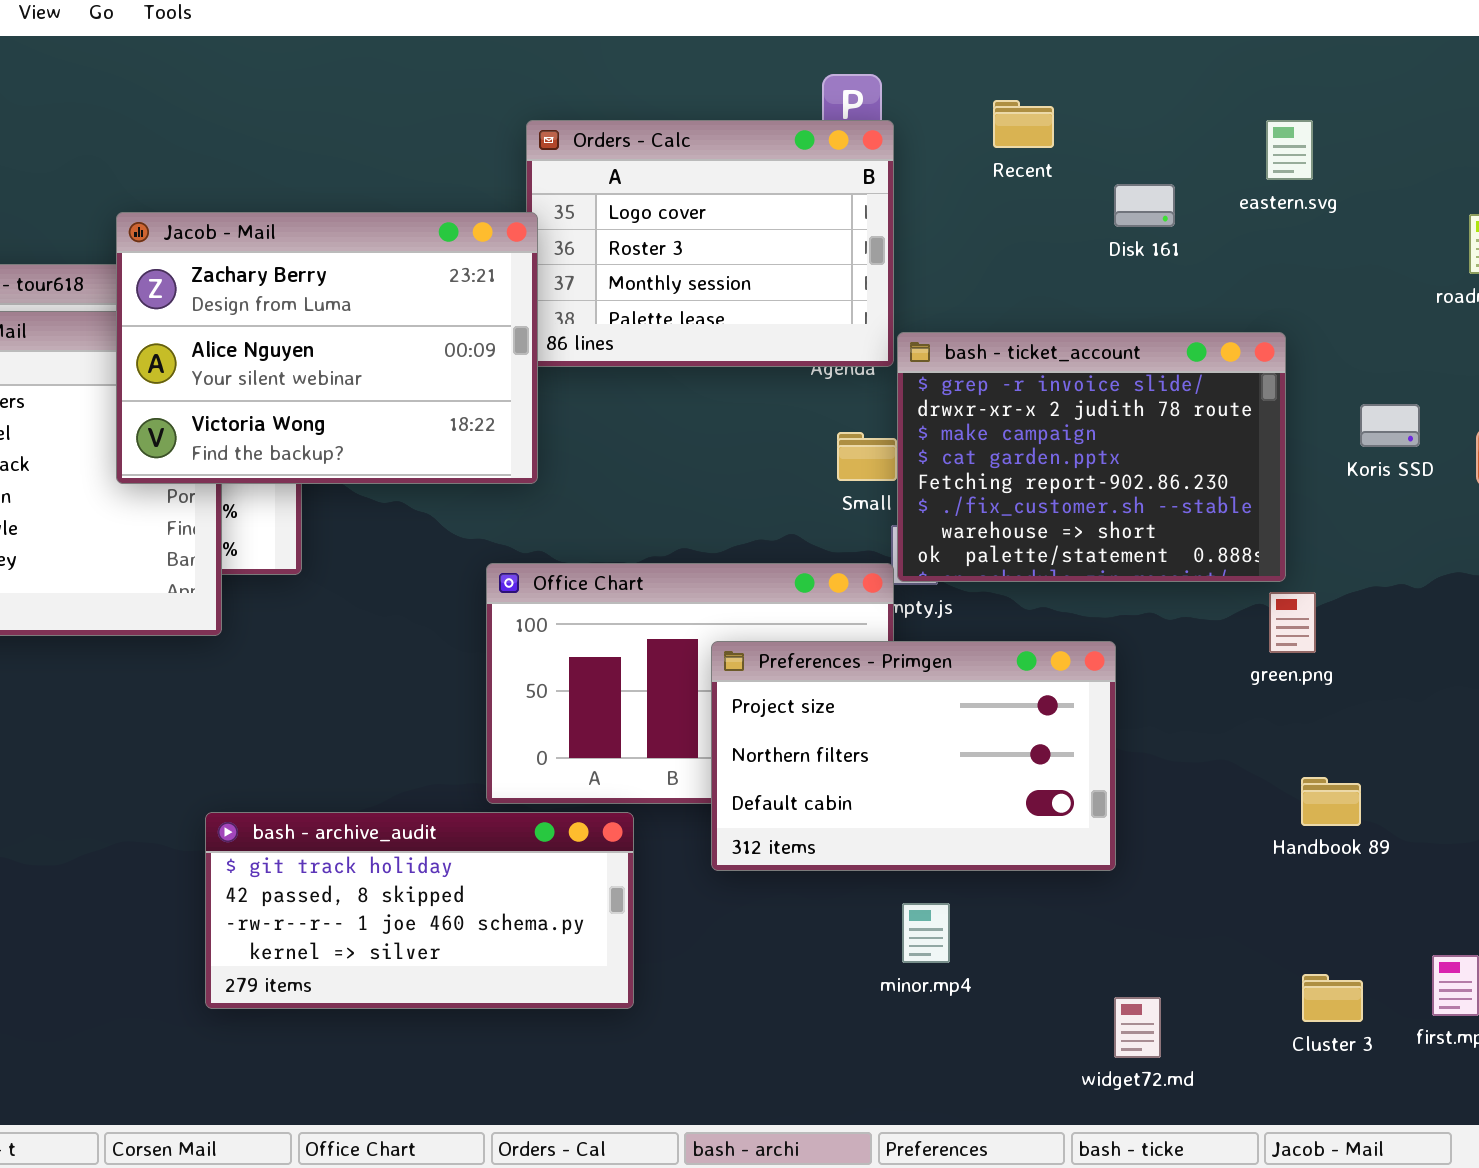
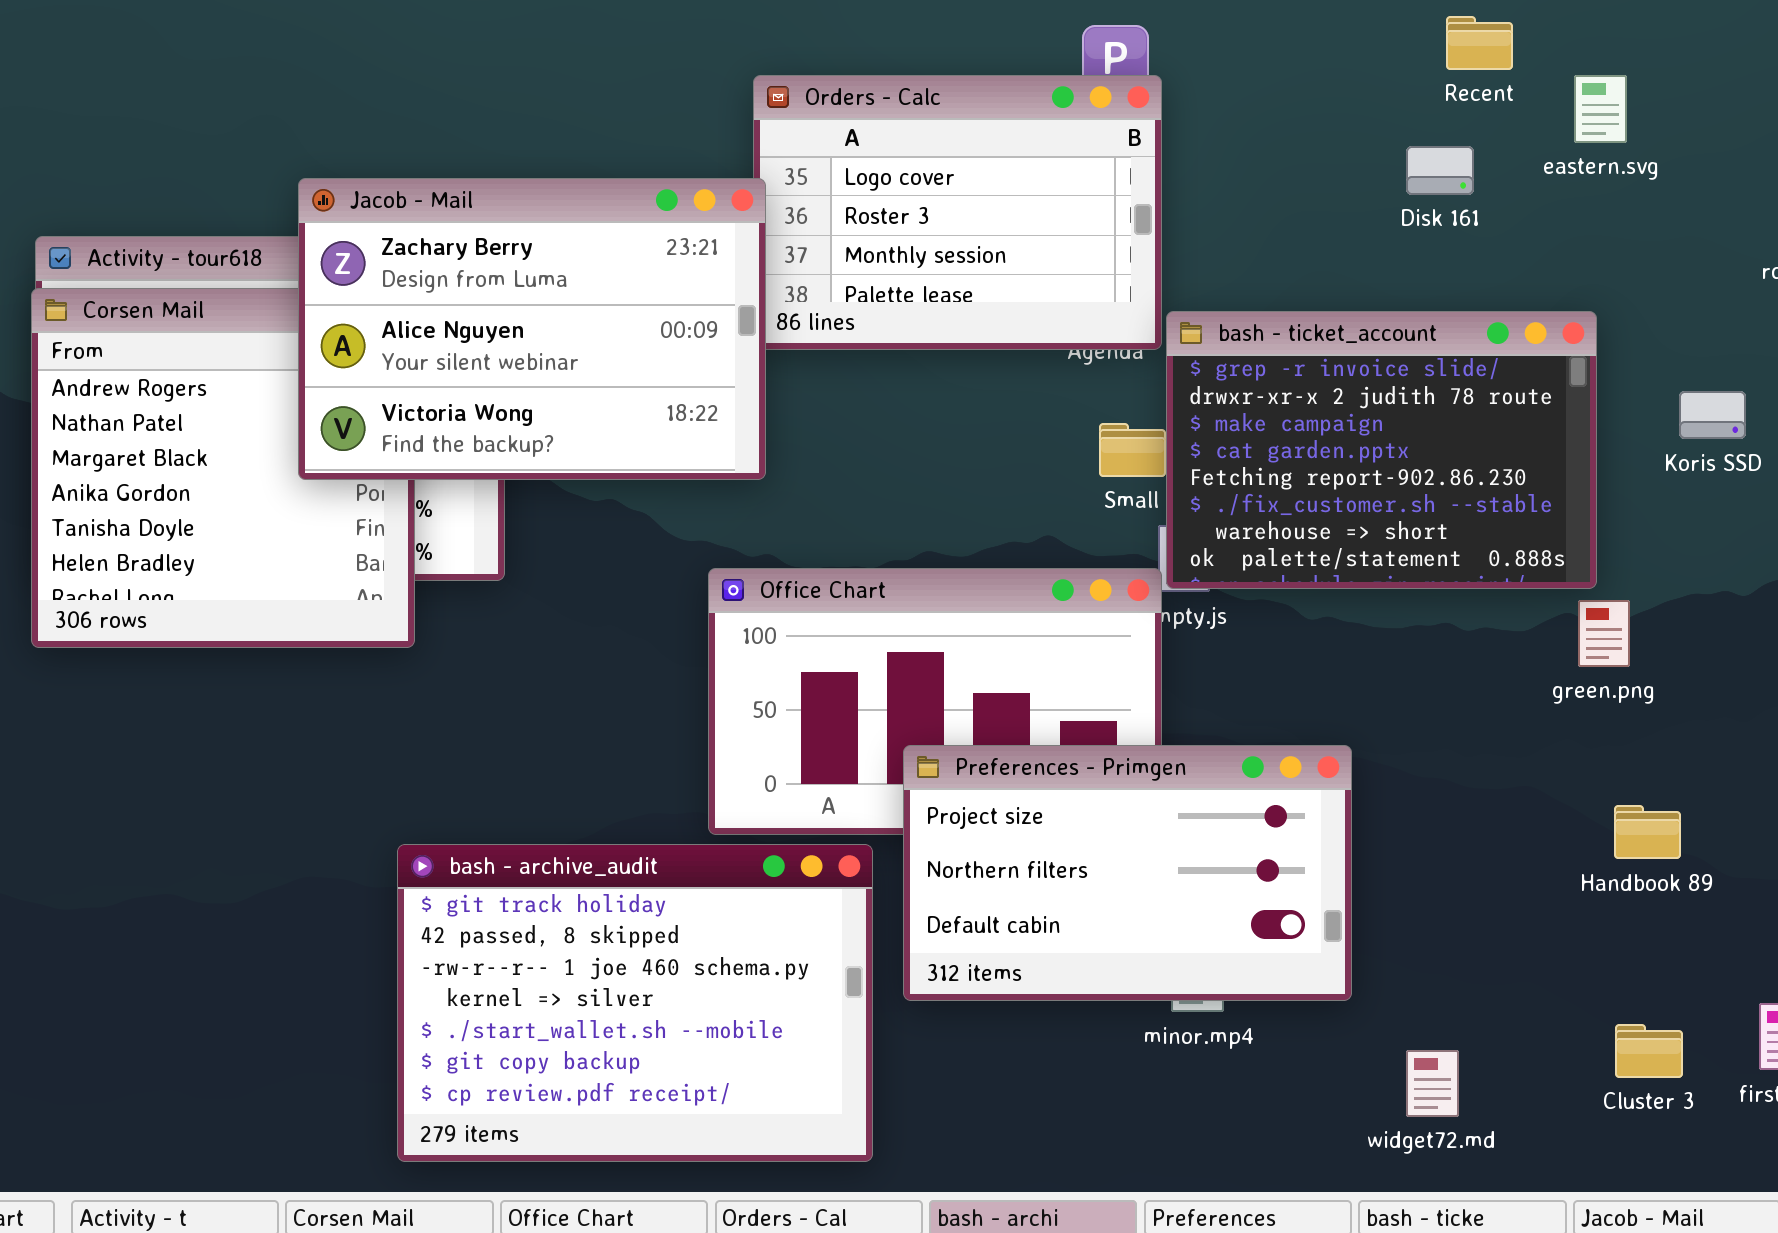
Recent: [993,100,1054,148] -> [1446,16,1513,70], moved
Preferences - Primgen: [711,641,1116,871] -> [903,745,1352,1001], moved
bash - archive_audit: [205,812,634,1009] -> [397,844,873,1162], resized

